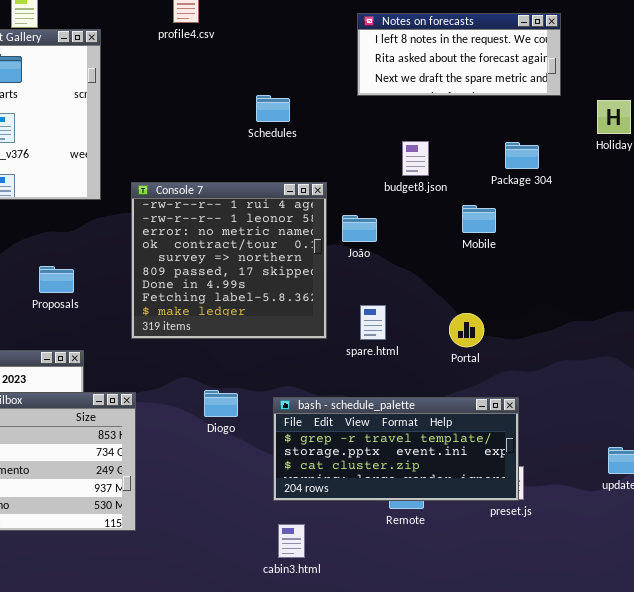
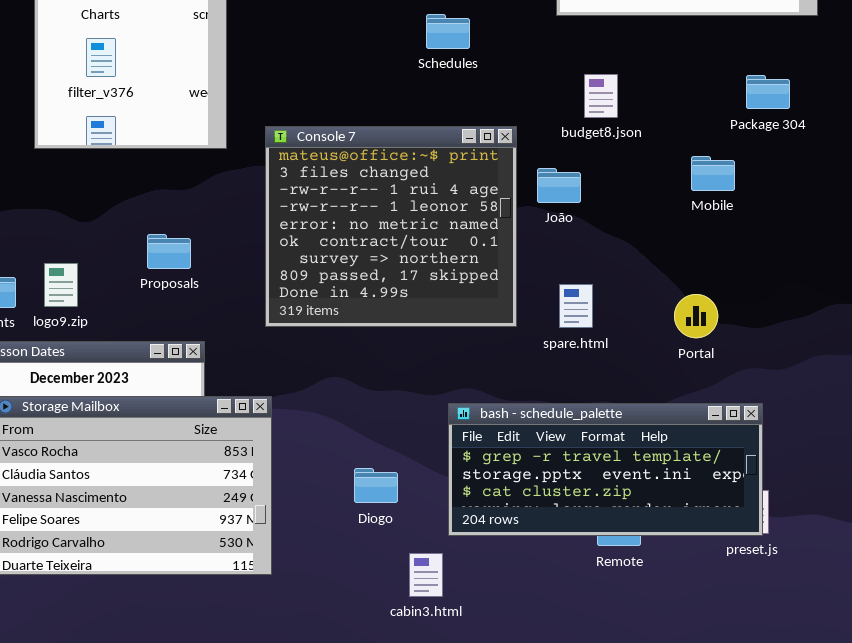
budget8.json: [402,141,429,176] -> [584,74,618,118], moved
Console 7: [131,182,327,339] -> [265,126,517,327], scrolled up 2 rows
Diogo: [204,390,238,417] -> [354,468,398,503], moved
cabin3.html: [278,524,305,558] -> [409,553,443,597], moved

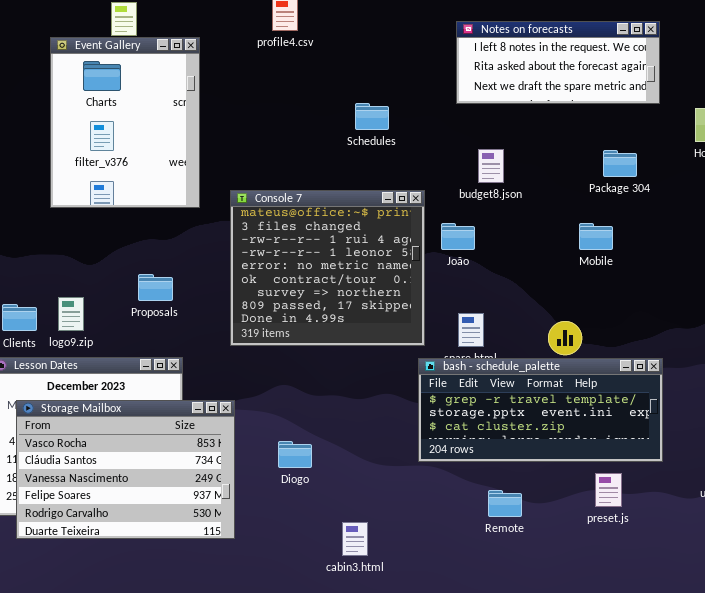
Mobile: [691,156,735,191] -> [579,223,613,250], moved
bash - schedule_palette: [448,403,763,536] -> [418,358,663,462], moved
Diogo: [354,468,398,503] -> [278,441,312,468], moved

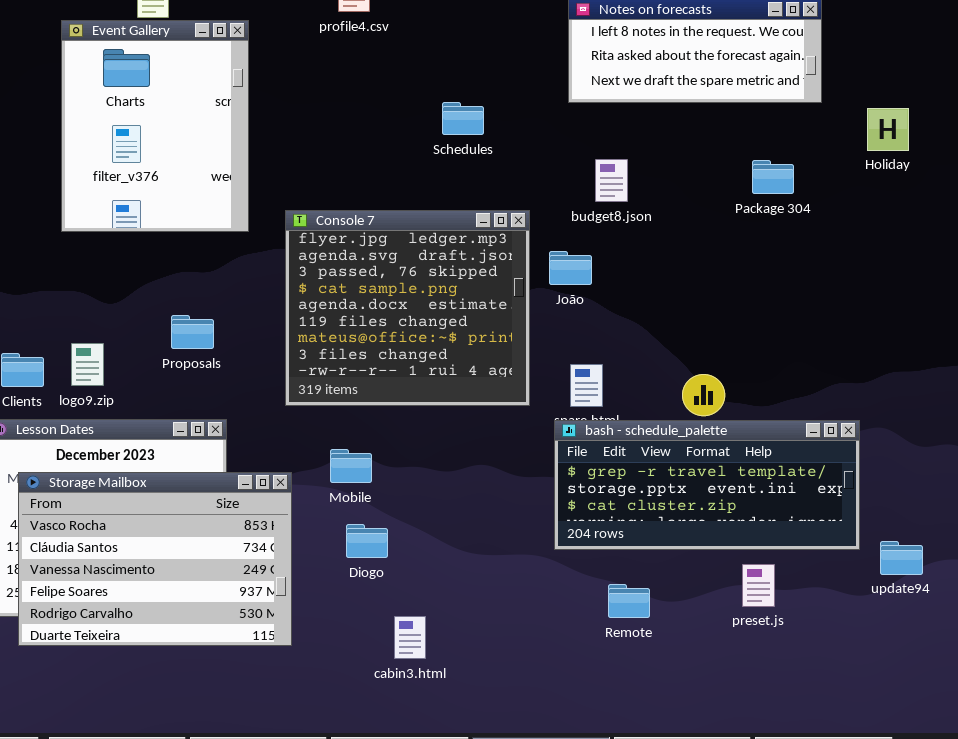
Console 7: [230,190,425,346] -> [285,210,530,406], scrolled up 6 rows
Mobile: [579,223,613,250] -> [330,449,372,483], moved
bash - schedule_palette: [418,358,663,462] -> [554,420,860,550], moved
cabin3.html: [342,522,368,556] -> [394,616,426,659], moved

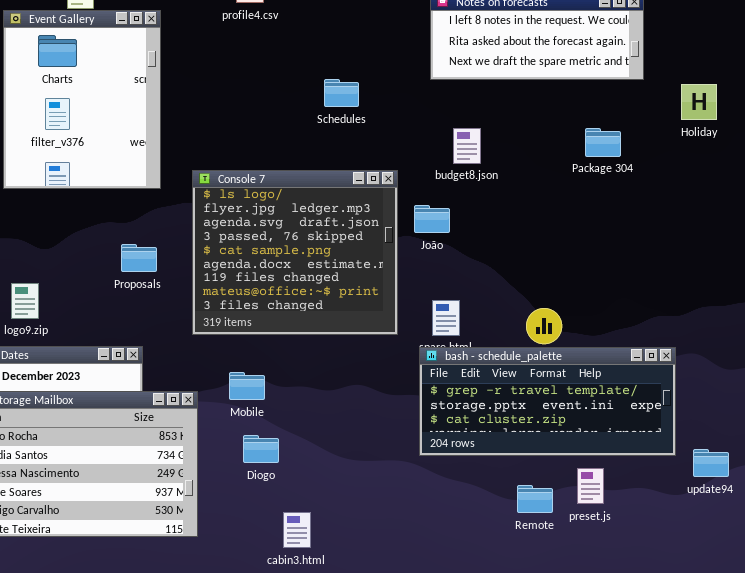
Console 7: [285,210,530,406] -> [192,170,398,335], scrolled up 1 row
Proposals: [171,315,214,349] -> [121,244,157,272], moved
Remote: [608,584,650,618] -> [517,485,553,513], moved

